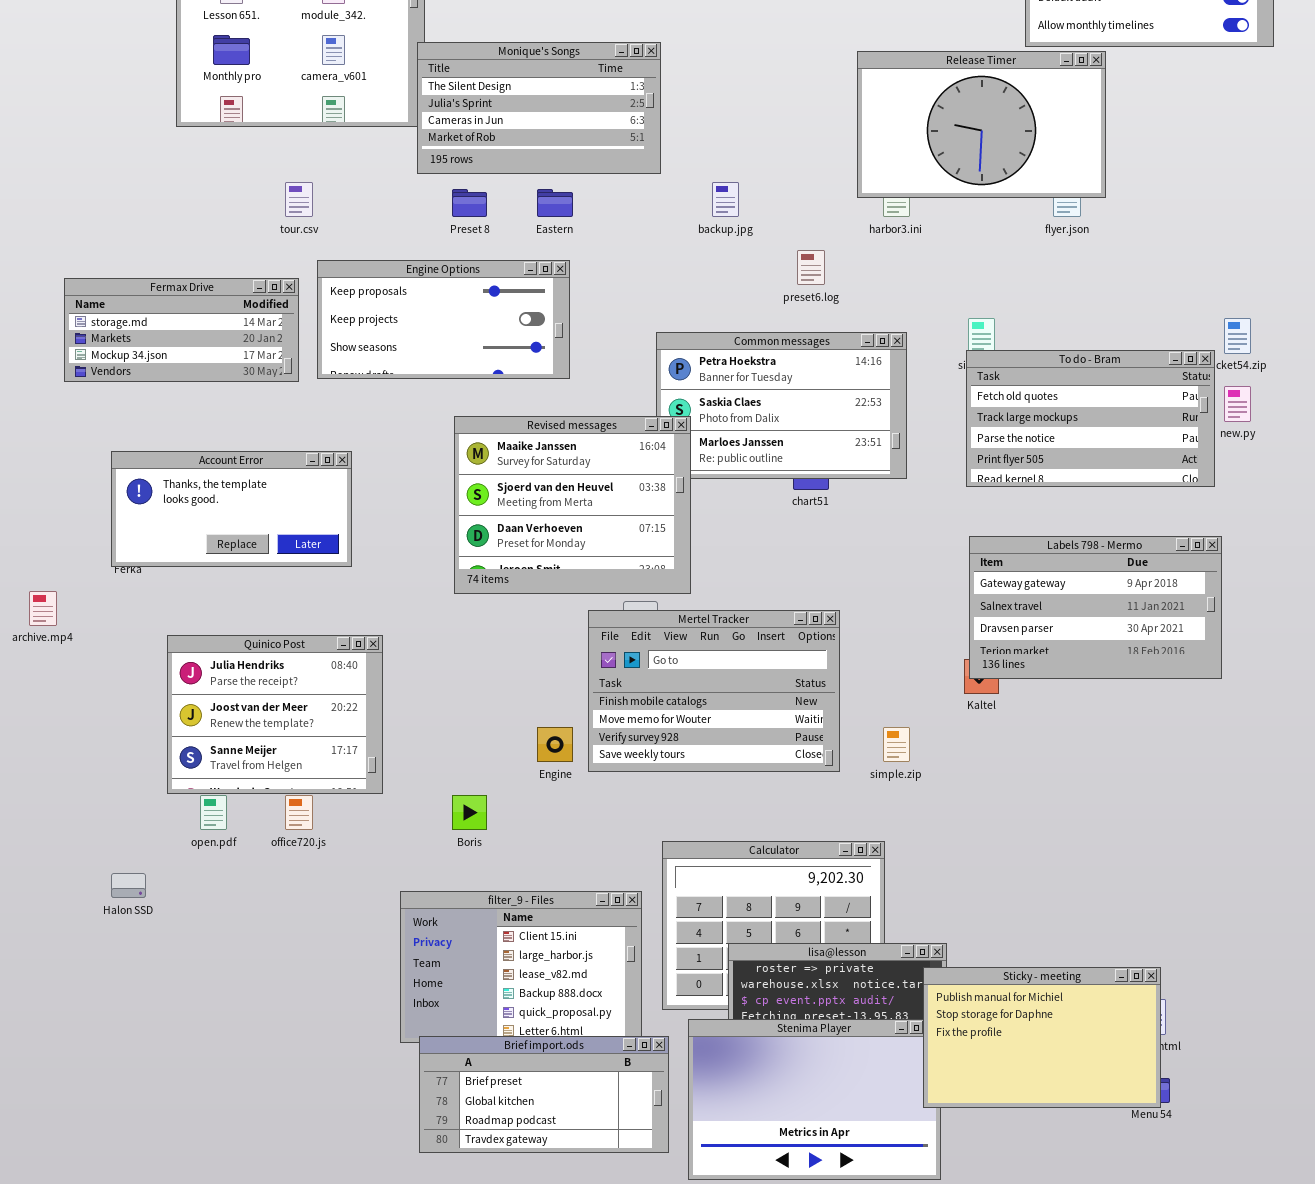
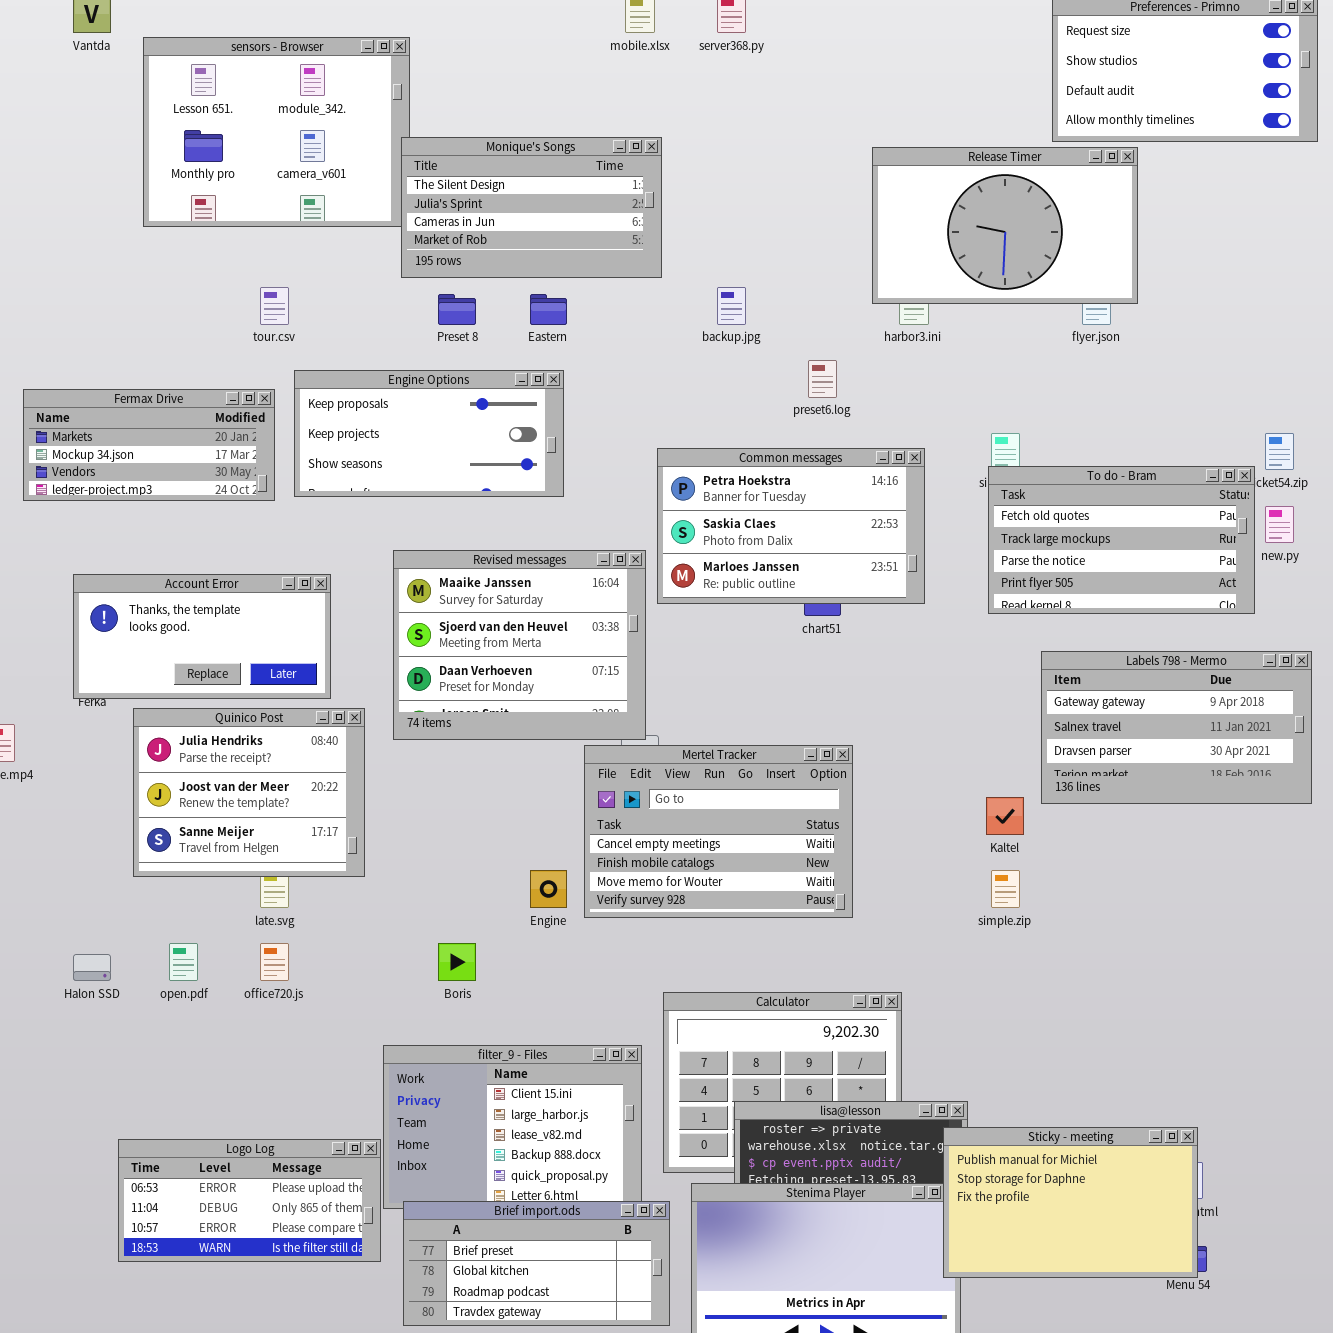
Fermax Drive: [64,278,299,382] -> [23,389,275,501], scrolled down 1 row
Revised messages: [454,416,691,594] -> [393,550,646,740], moved
Labels 798 - Mermo: [969,536,1222,679] -> [1041,651,1312,804], moved
Mertel Tracker: [588,610,840,772] -> [584,745,853,918], scrolled up 1 row
Quinico Post: [167,635,383,794] -> [133,708,365,877], moved
simple.zip: [883,727,910,762] -> [991,870,1020,908], moved
Halon SSD: [111,873,146,898] -> [73,954,111,981], moved
Logo Log: none -> [118,1139,381,1262], opened

